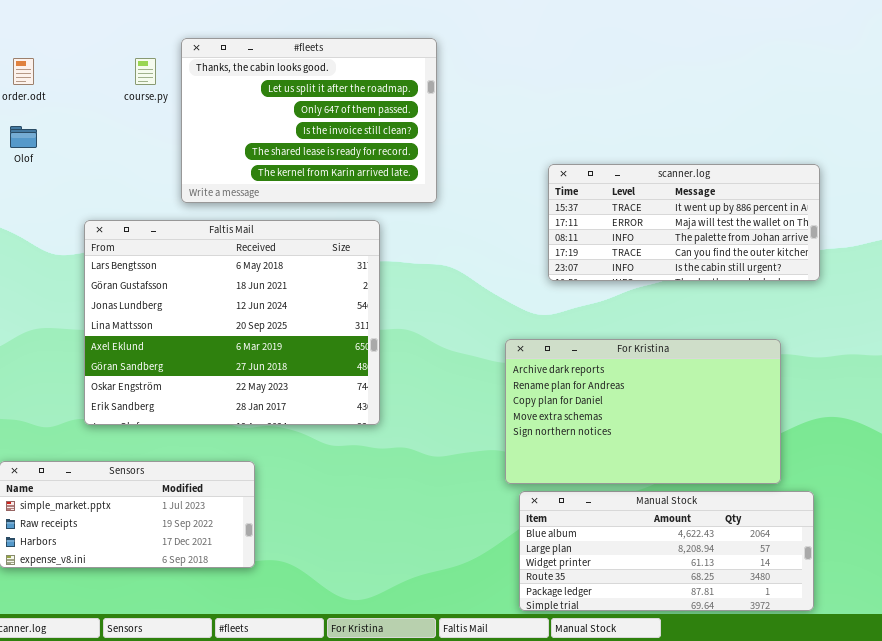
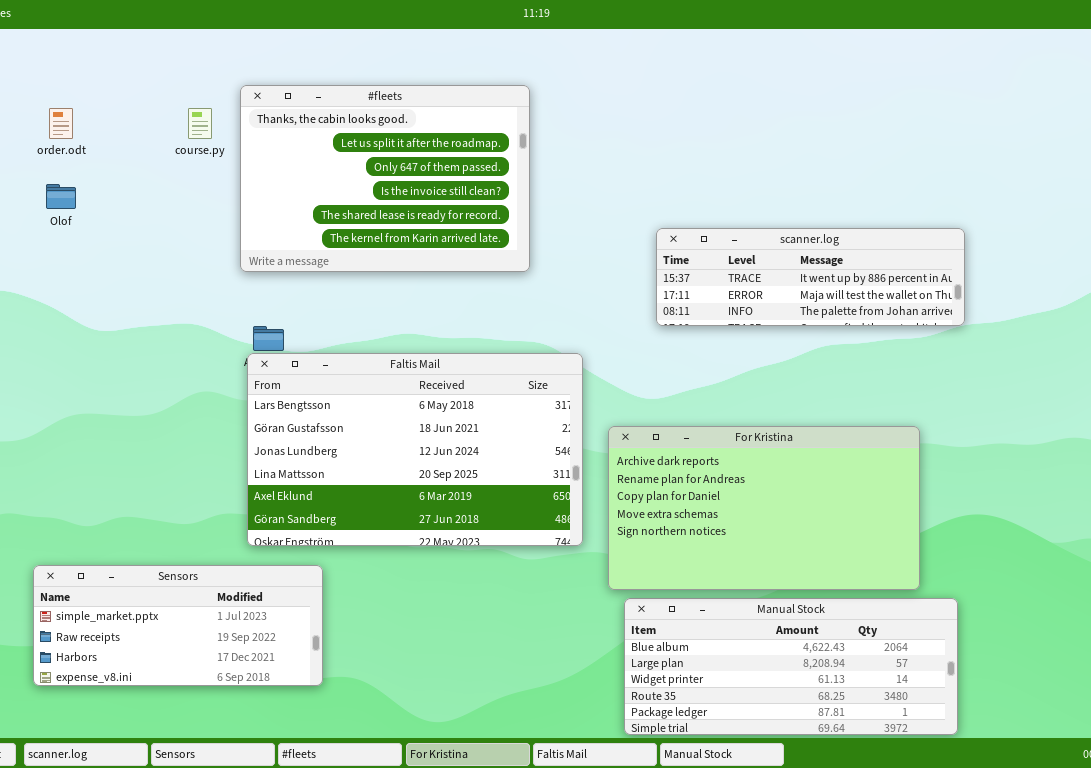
scanner.log: [548,164,820,281] -> [656,228,965,326], resized
Faltis Mail: [84,220,380,425] -> [247,353,583,546], moved, resized

